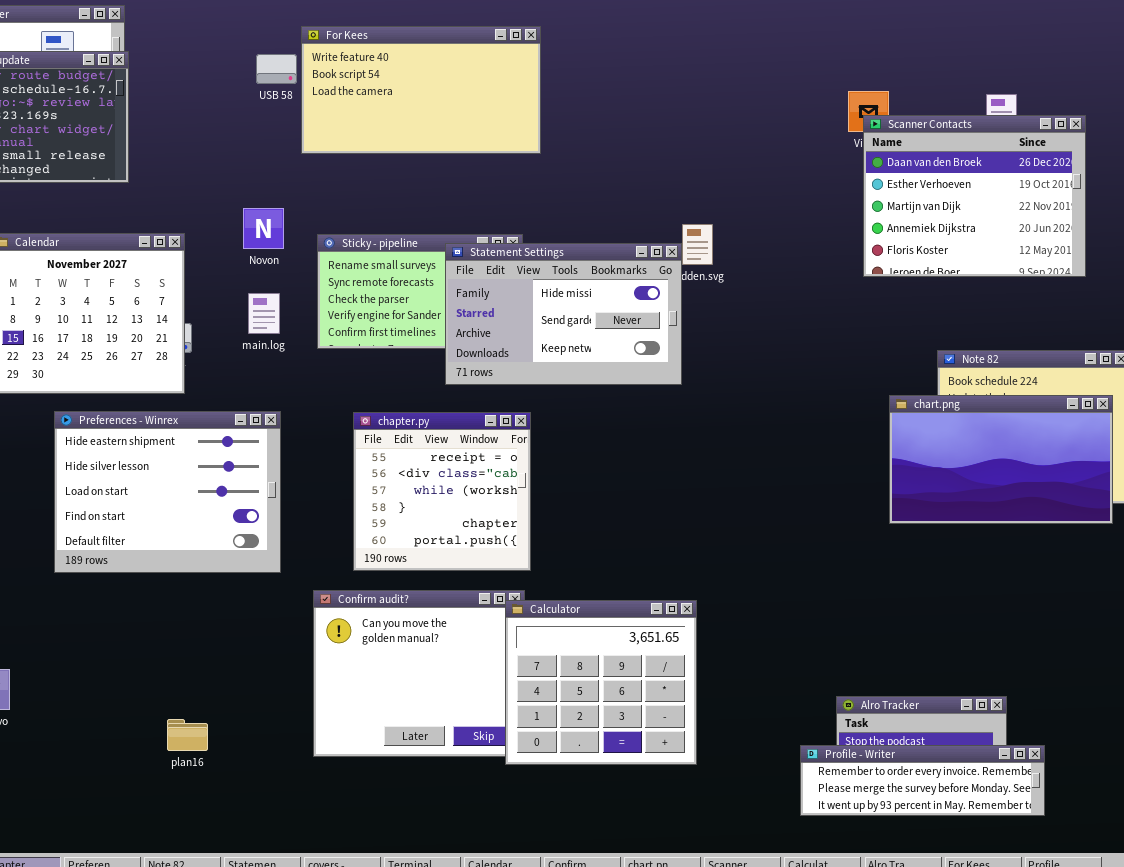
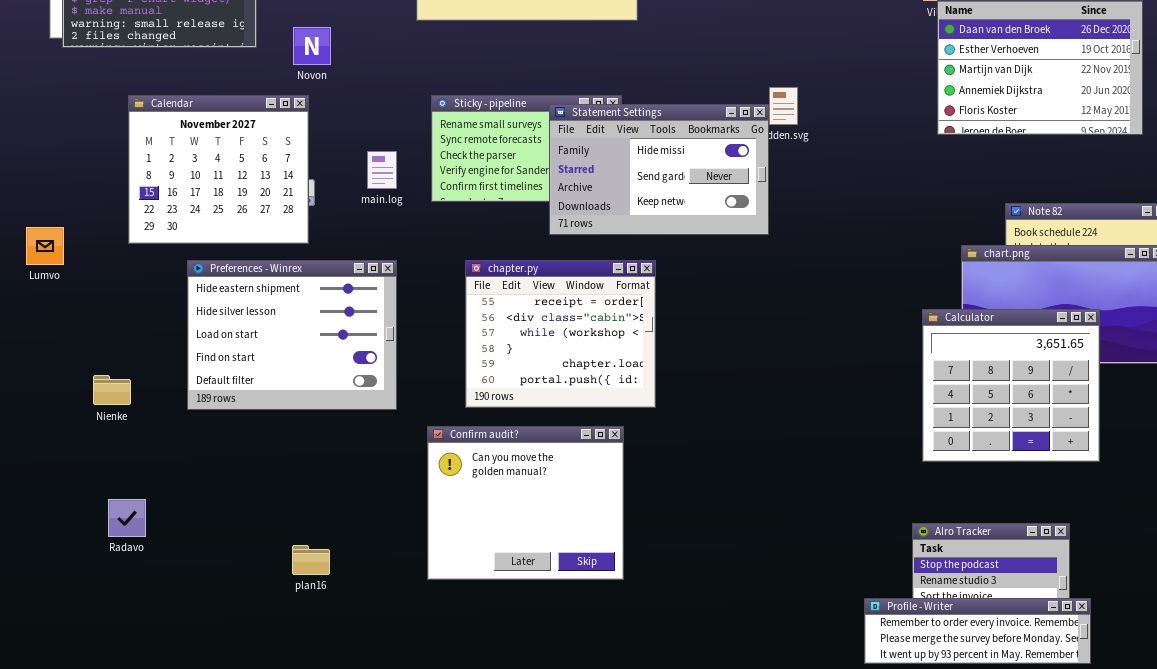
Novon: [243,208,284,249] -> [293,27,331,65], moved
chapter.py: [353,412,531,571] -> [465,260,656,408], resized
Calculator: [505,600,697,765] -> [922,309,1100,462], moved
Profile - Writer: [800,745,1045,816] -> [864,598,1091,664], moved

